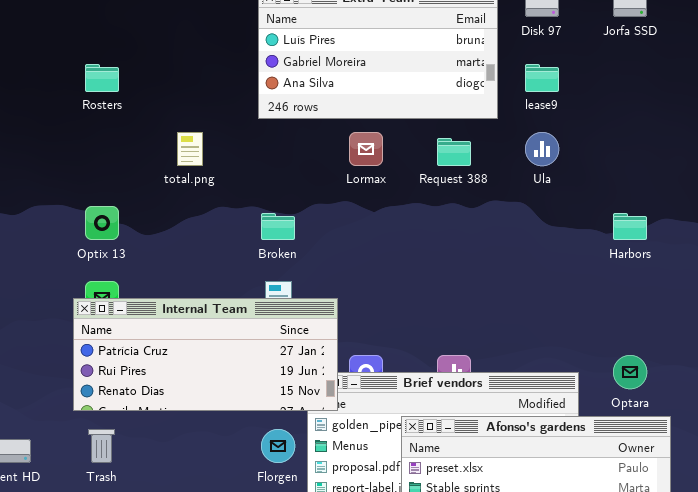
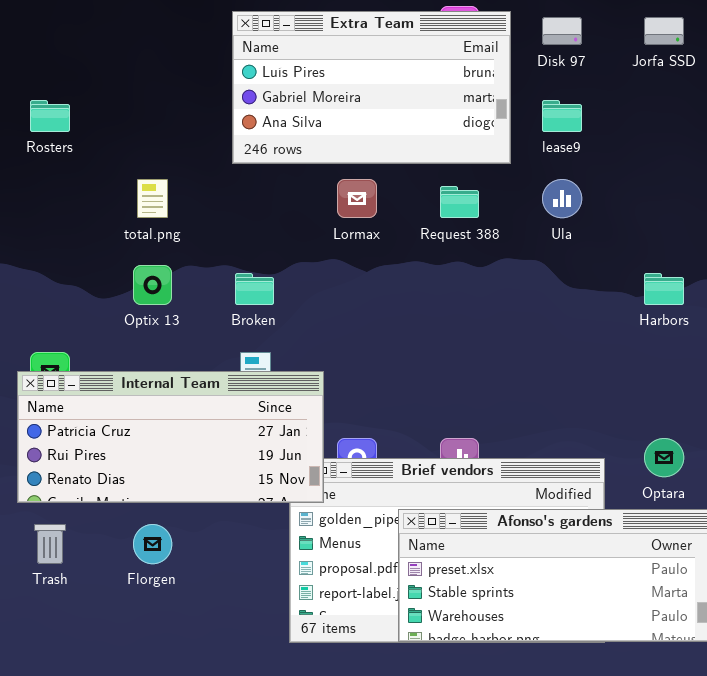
Optix 13: [85,206,119,240] -> [133,265,172,305], moved
Florgen: [261,429,295,463] -> [133,524,172,564], moved

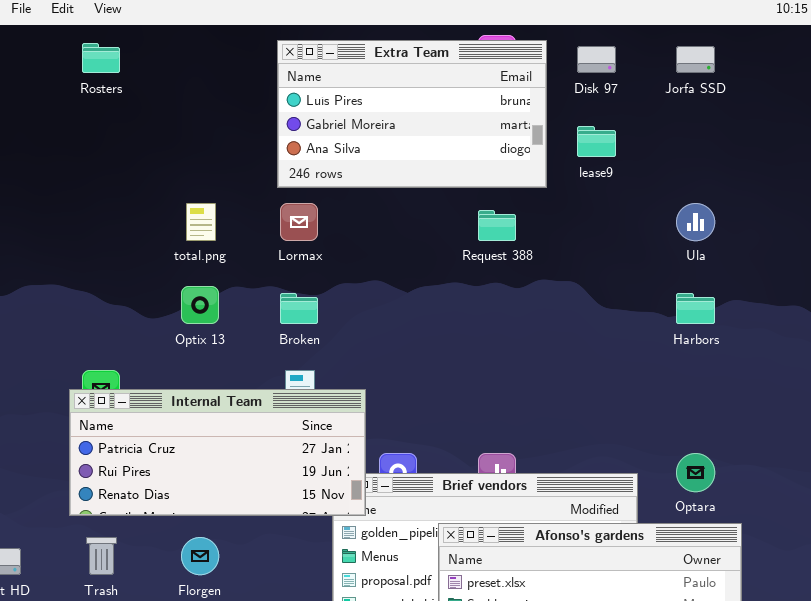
Rosters: [30,100,70,132] -> [82,43,120,73], moved
Lormax: [337,179,377,218] -> [280,203,318,241], moved
Ula: [542,179,582,218] -> [676,203,715,241], moved

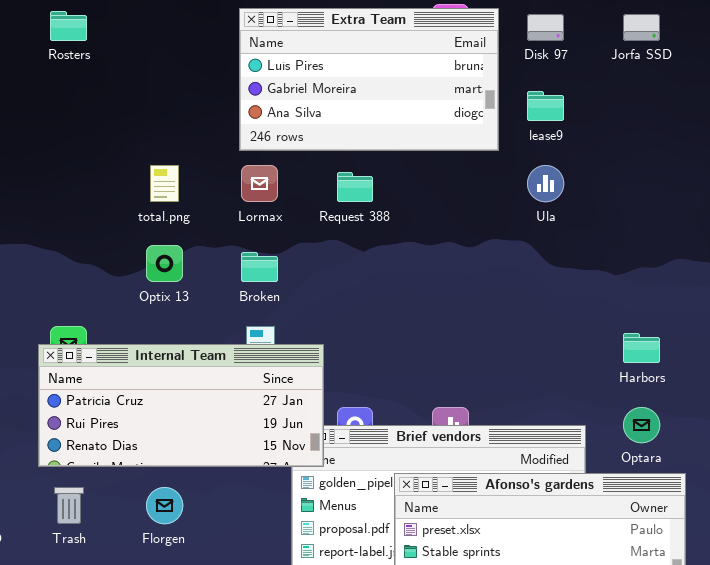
Ula: [676,203,715,241] -> [527,165,564,202], moved
Request 388: [478,210,516,241] -> [337,172,373,202], moved
Harbors: [676,293,715,324] -> [623,333,660,363], moved

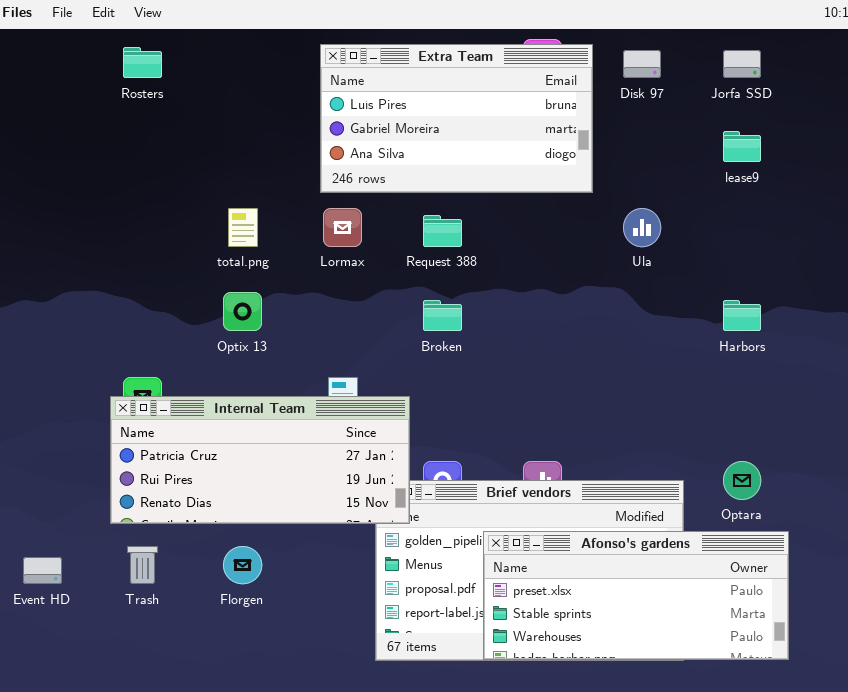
lease9: [527,91,564,121] -> [723,131,761,162], moved
Broken: [241,252,278,282] -> [423,300,462,331], moved
Harbors: [623,333,660,363] -> [723,300,761,331], moved

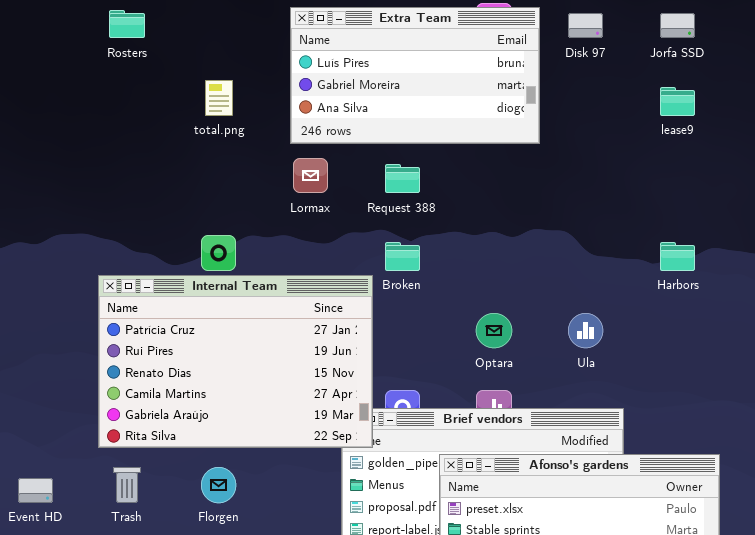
total.png: [228,208,258,247] -> [205,80,233,116], moved
Ula: [623,208,661,247] -> [568,313,603,348], moved
Internal Team: [110,396,410,524] -> [98,275,373,448], resized
Optara: [723,461,761,500] -> [476,313,512,348], moved

